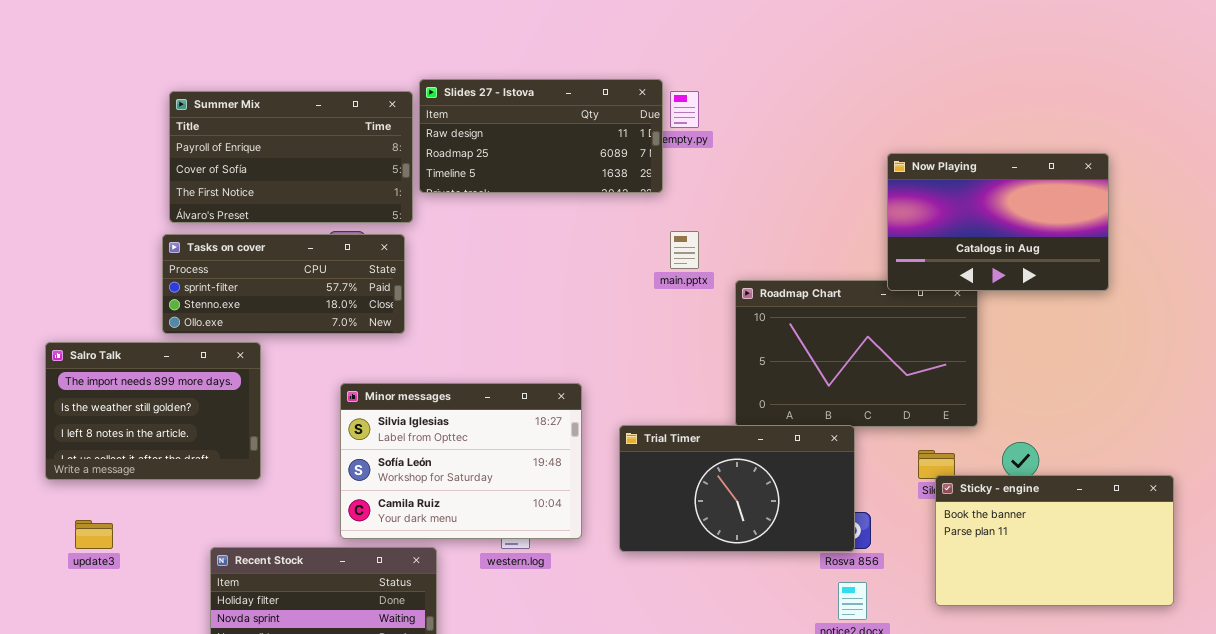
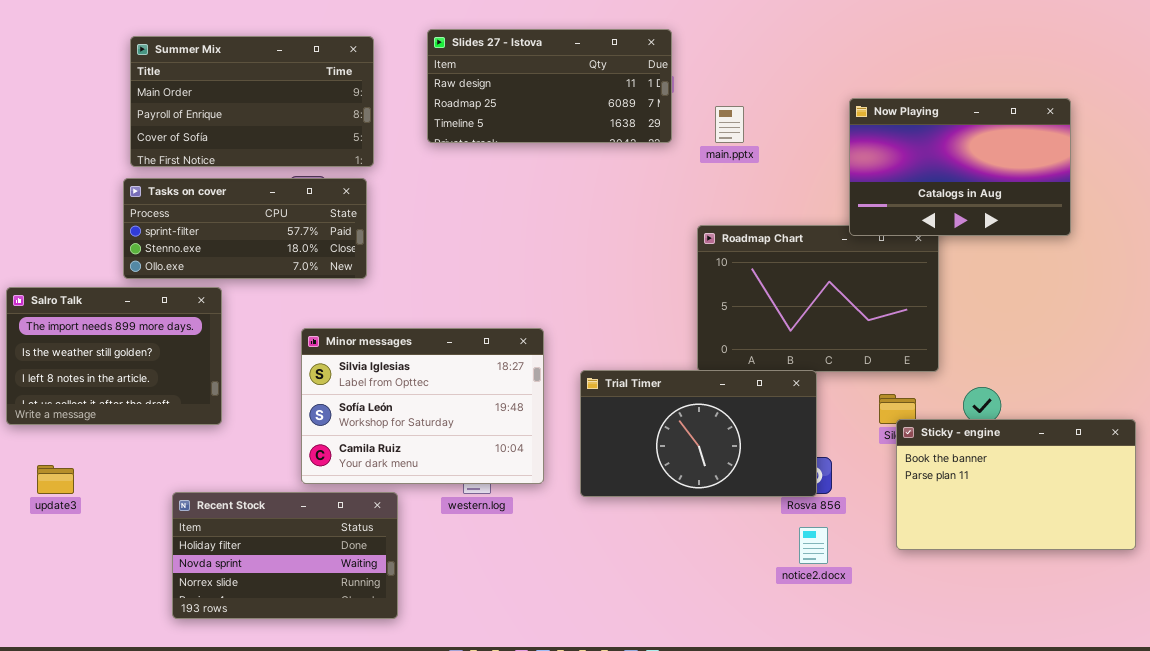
Slides 27 - Istova: [419,79,663,193] -> [427,29,672,143], moved
Summer Mix: [169,91,413,223] -> [130,36,374,167], scrolled up 1 row
main.pptx: [670,231,699,269] -> [715,106,744,143], moved

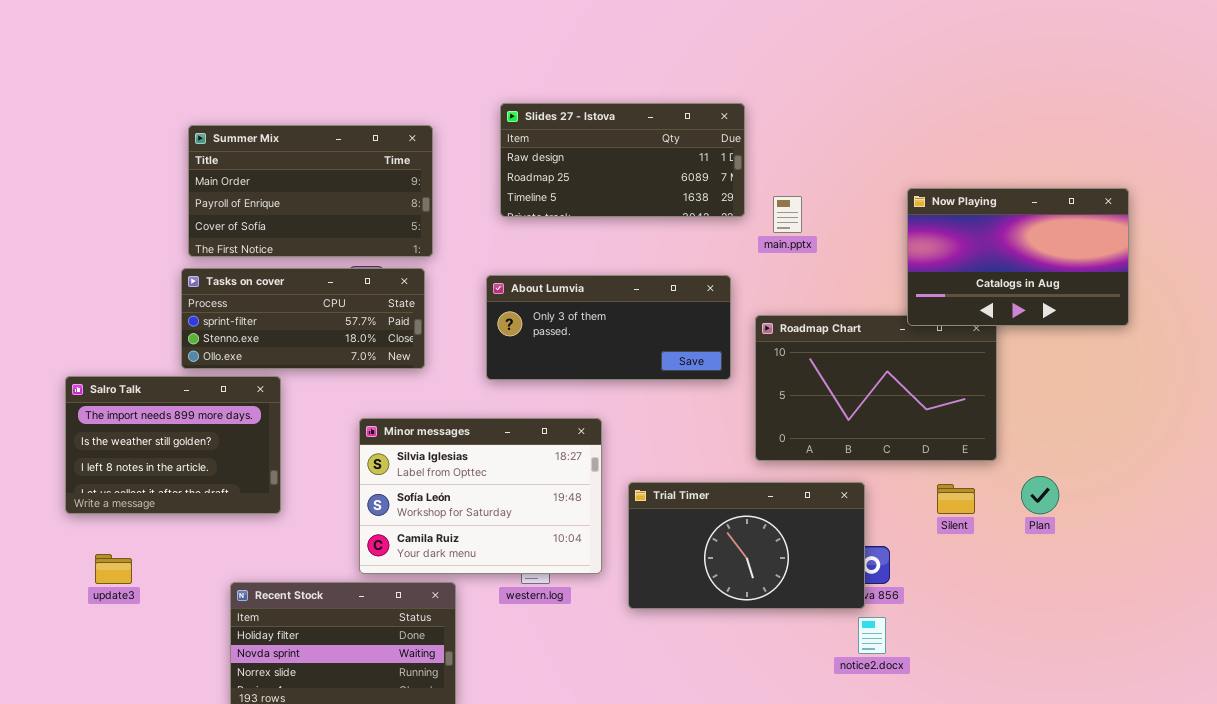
Slides 27 - Istova: [427,29,672,143] -> [500,103,745,217], moved
About Lumvia: none -> [486,275,731,380], opened
Trial Timer: [580,370,817,497] -> [628,482,865,609], moved
Sticky - engine: [896,419,1136,550] -> none, closed

